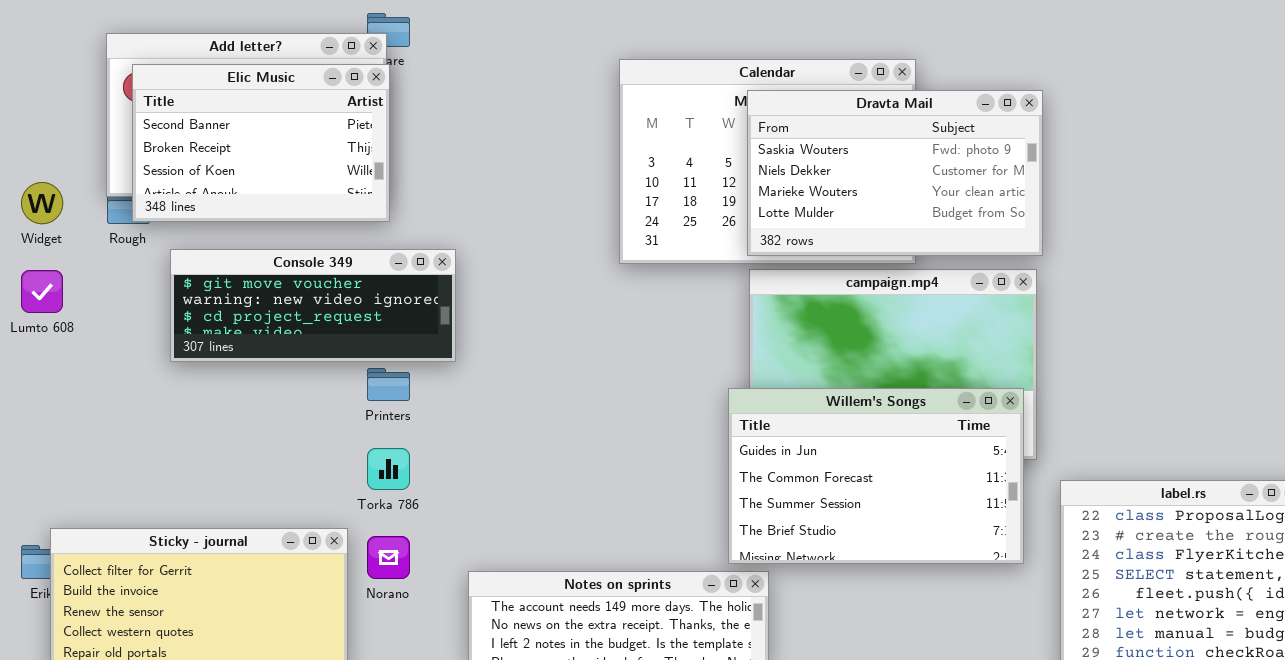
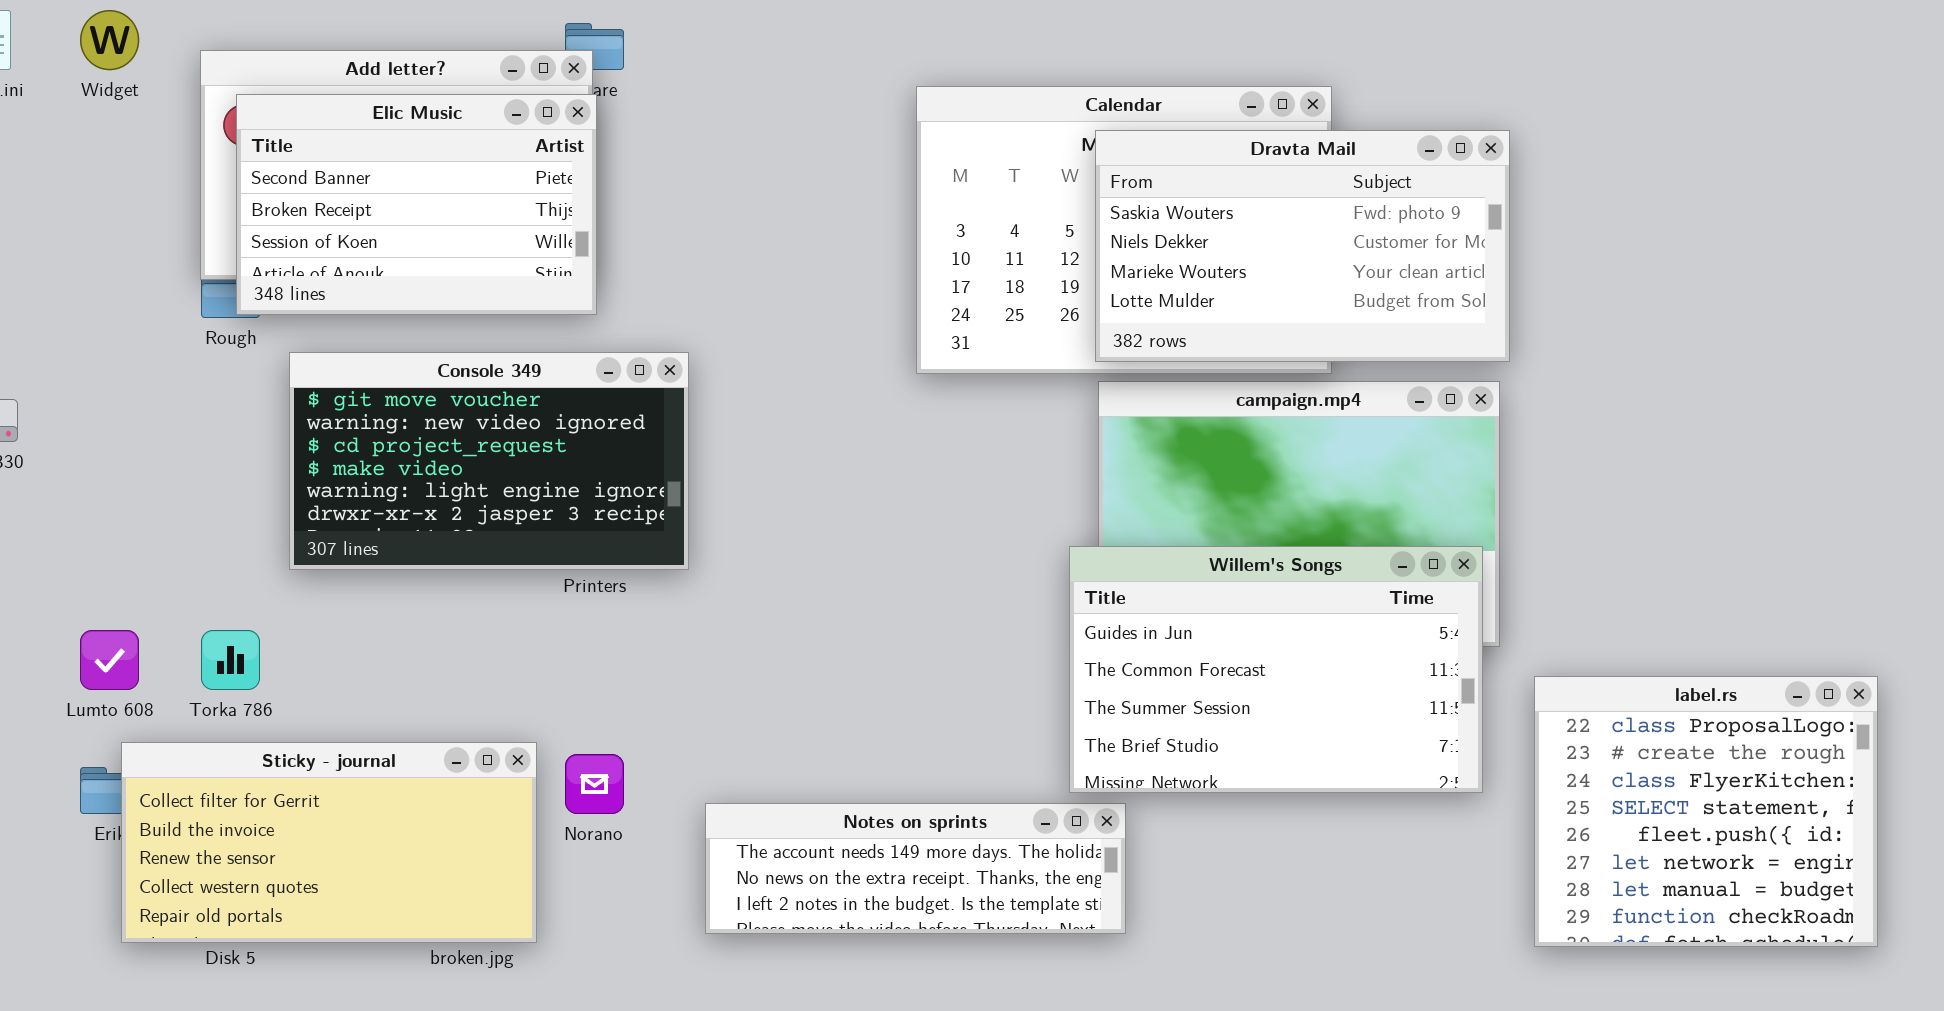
Widget: [21,182,63,224] -> [80,10,139,70], moved
Console 349: [170,249,456,362] -> [289,352,689,570], resized
Lumto 608: [21,270,63,313] -> [80,630,139,690], moved
Torka 786: [367,448,410,490] -> [201,630,260,690], moved

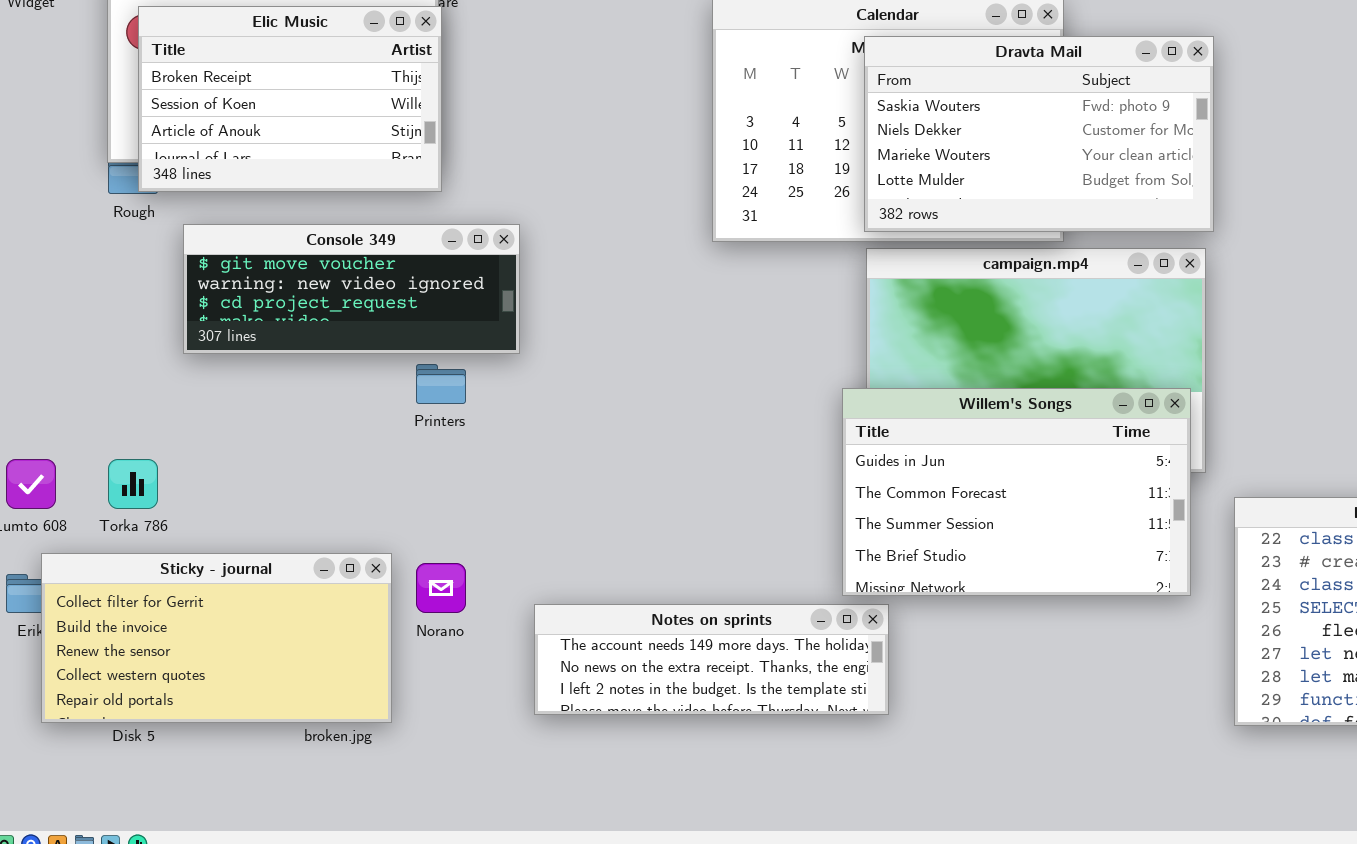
Elic Music: [236,94,597,315] -> [138,6,442,192], scrolled down 1 row
Console 349: [289,352,689,570] -> [183,224,520,354], resized

